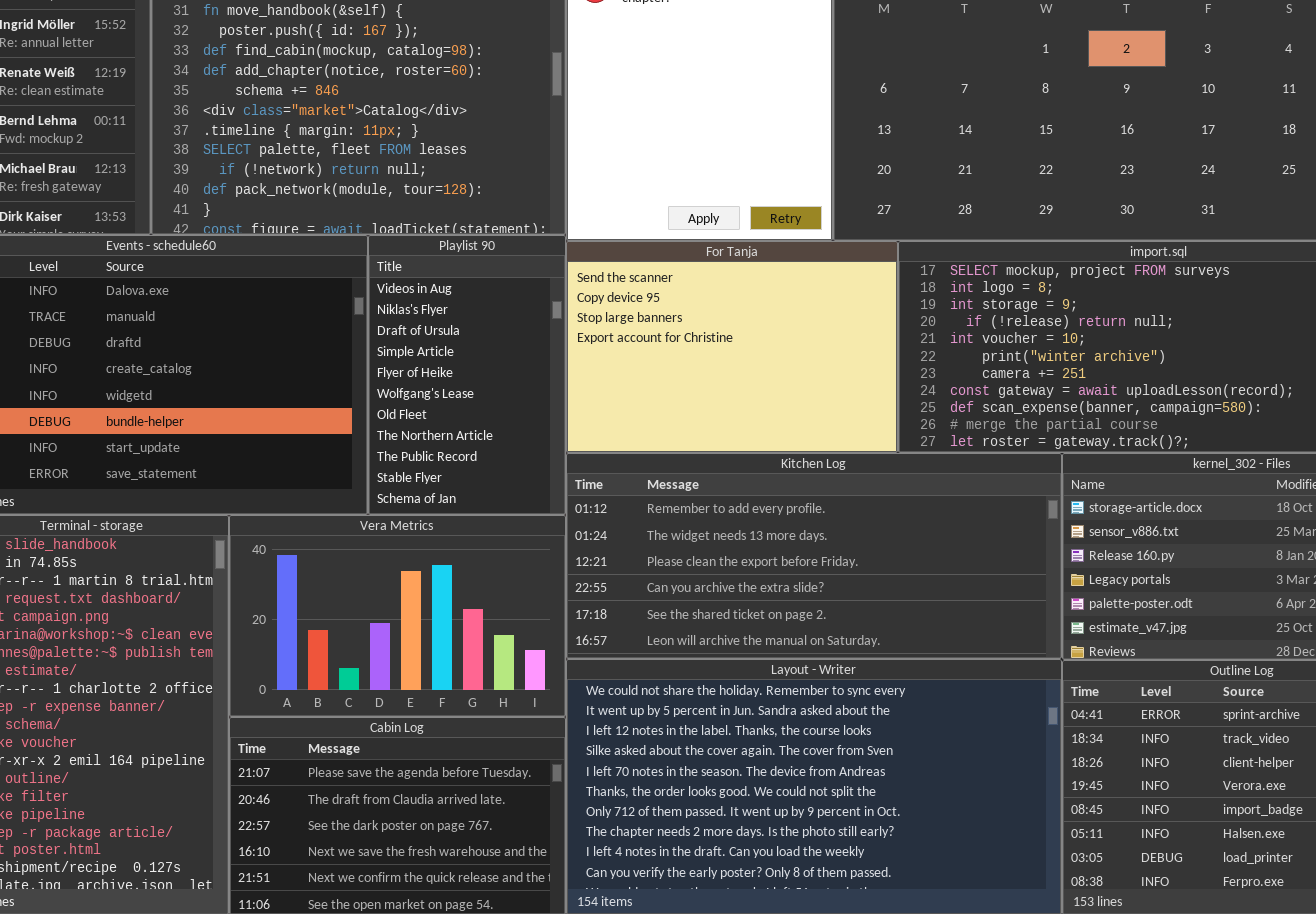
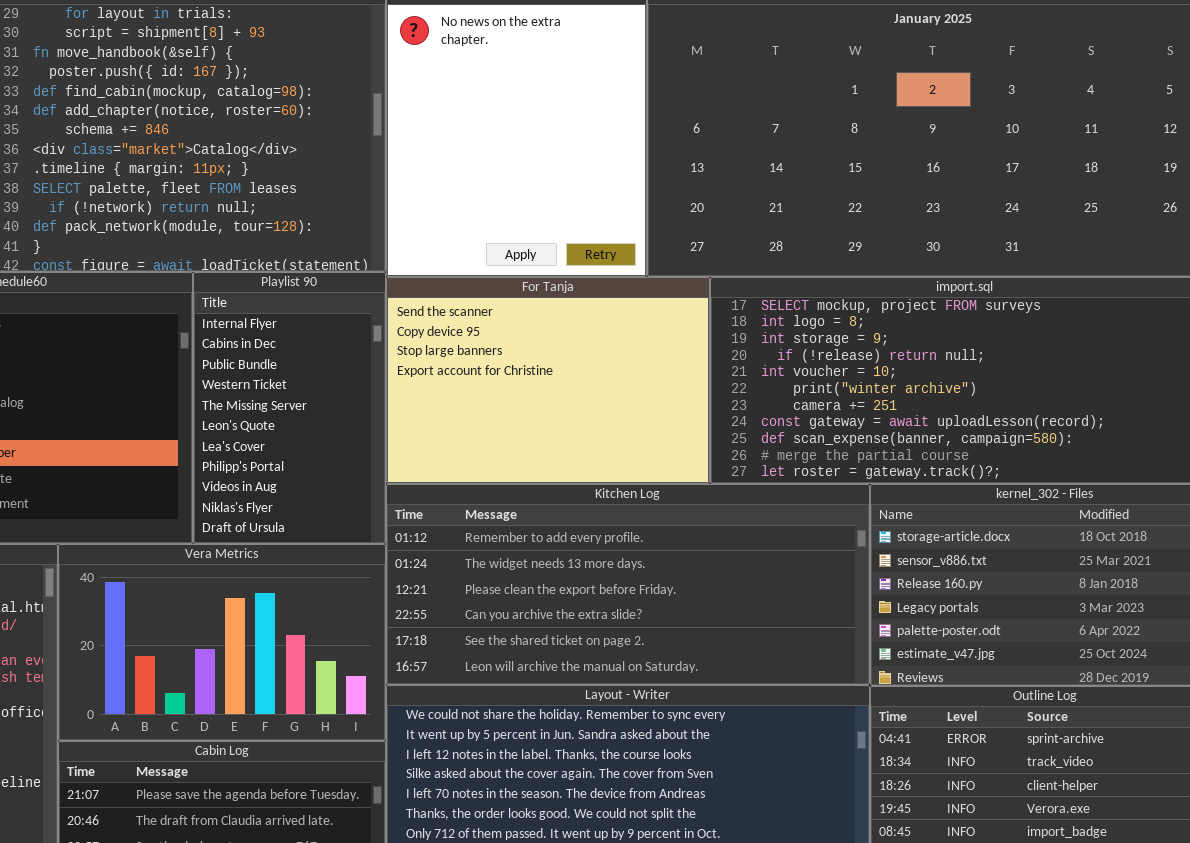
Playlist 90: [368,235,566,515] -> [193,272,386,544], scrolled up 8 rows

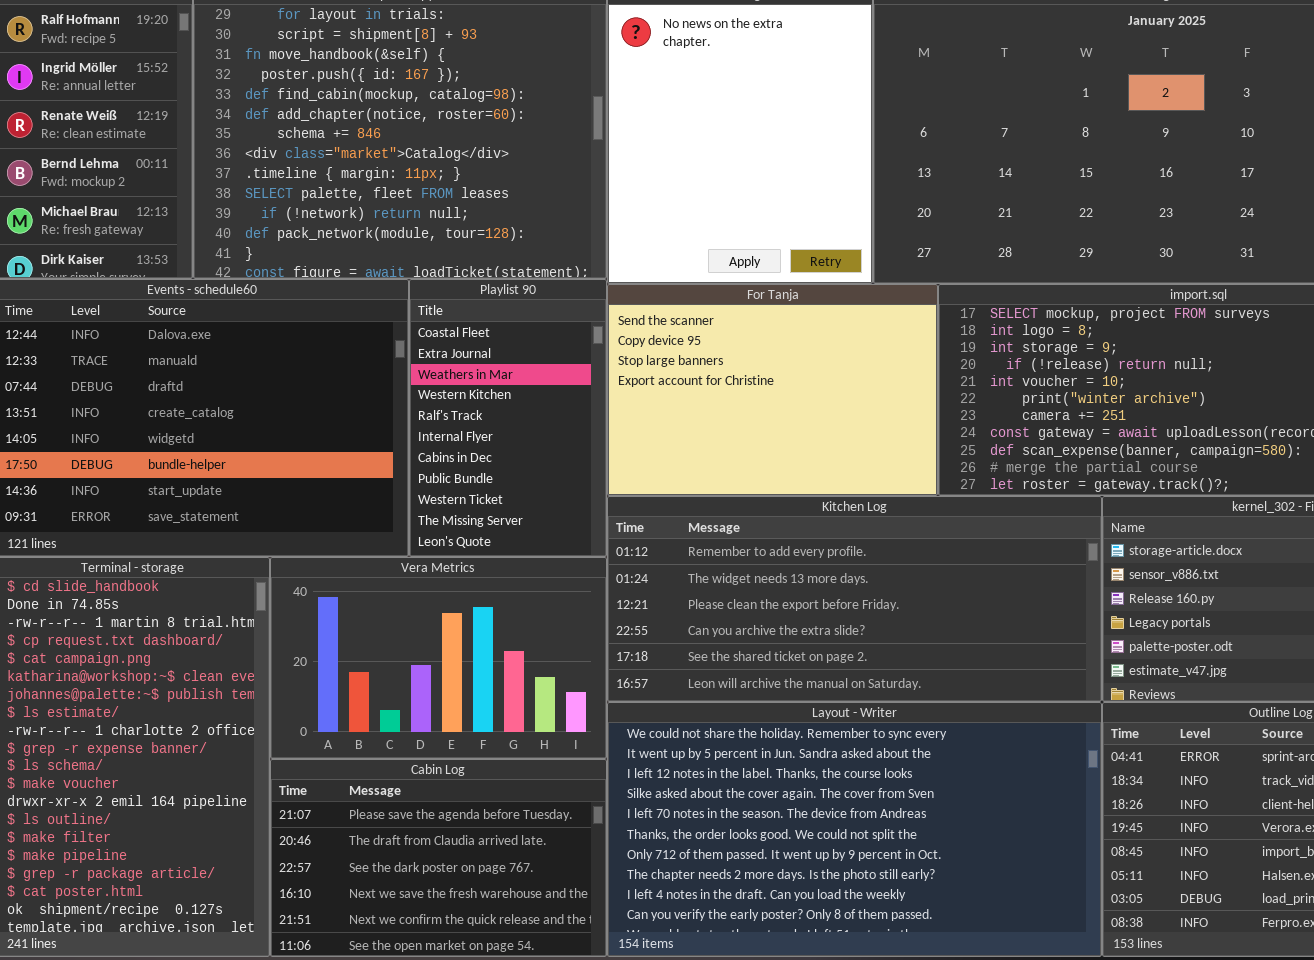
Playlist 90: [193,272,386,544] -> [409,279,607,557], scrolled up 5 rows

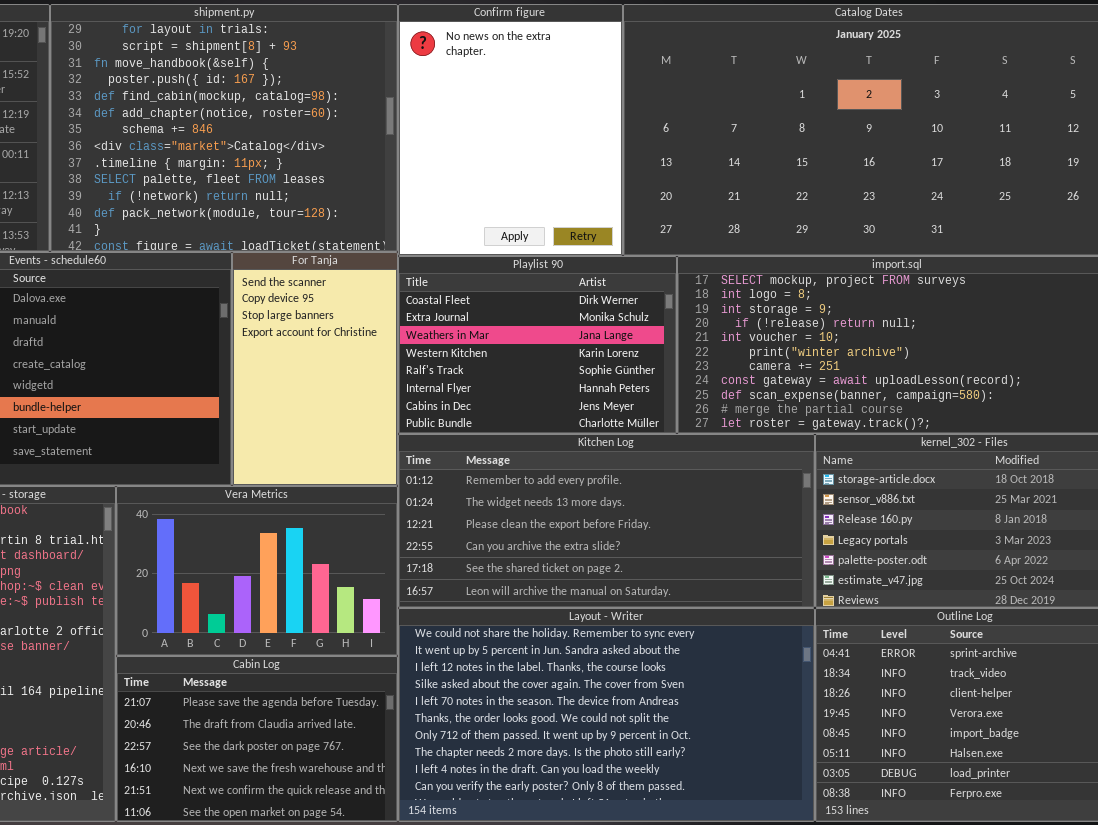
Playlist 90: [409,279,607,557] -> [398,256,677,434], moved, resized
For Tanja: [607,284,938,496] -> [232,252,398,486], moved, resized

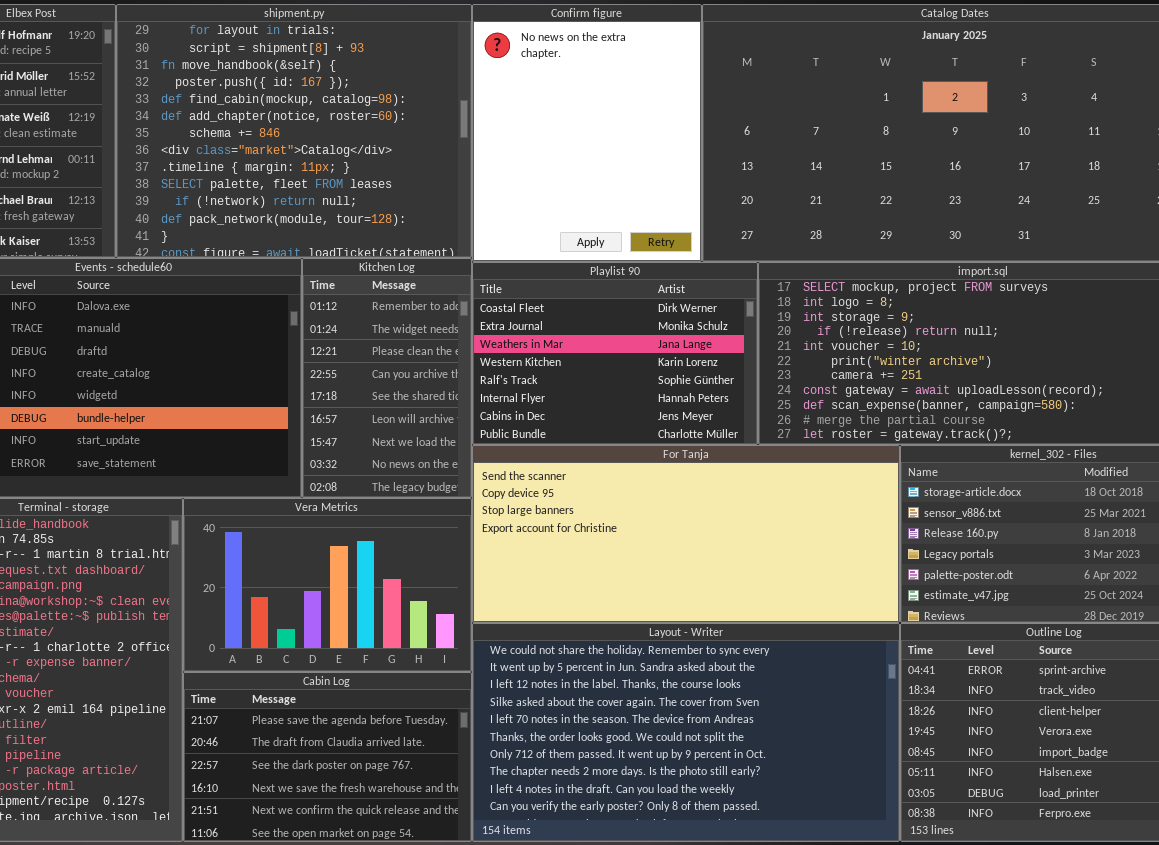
For Tanja: [232,252,398,486] -> [472,445,900,623], moved, resized
Kitchen Log: [398,434,815,608] -> [302,258,472,498], moved, resized

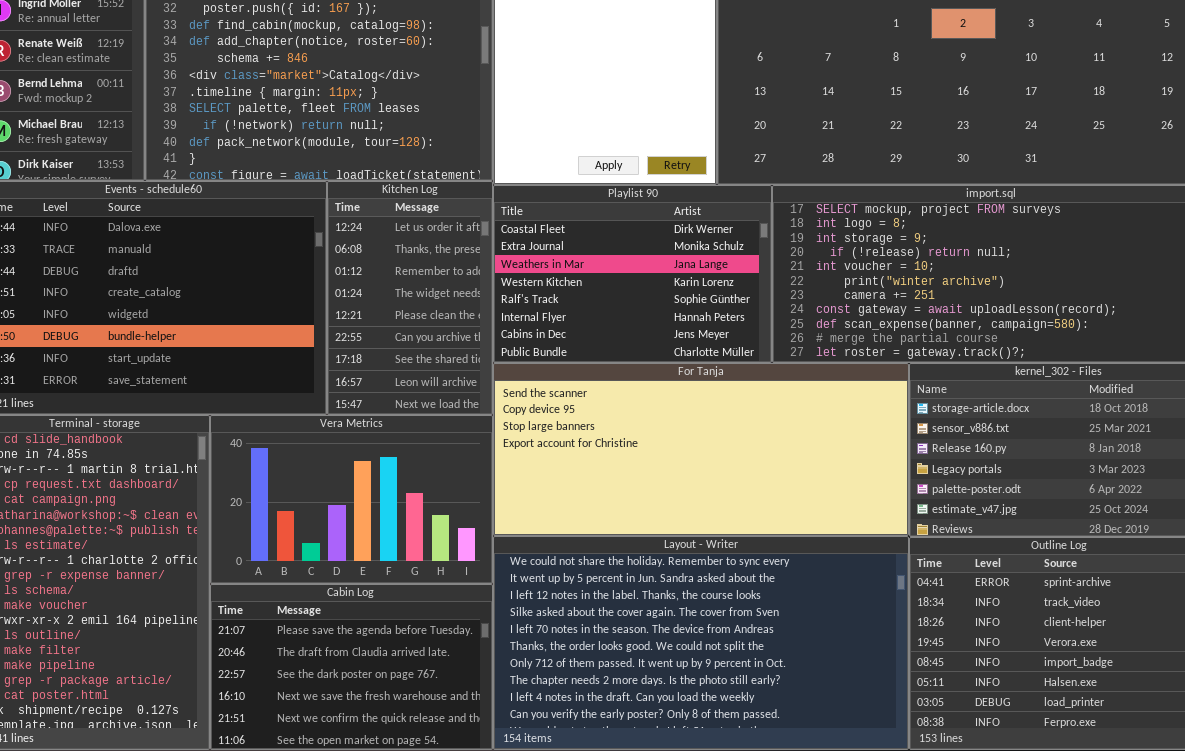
Kitchen Log: [302,258,472,498] -> [327,181,493,415], scrolled up 2 rows

